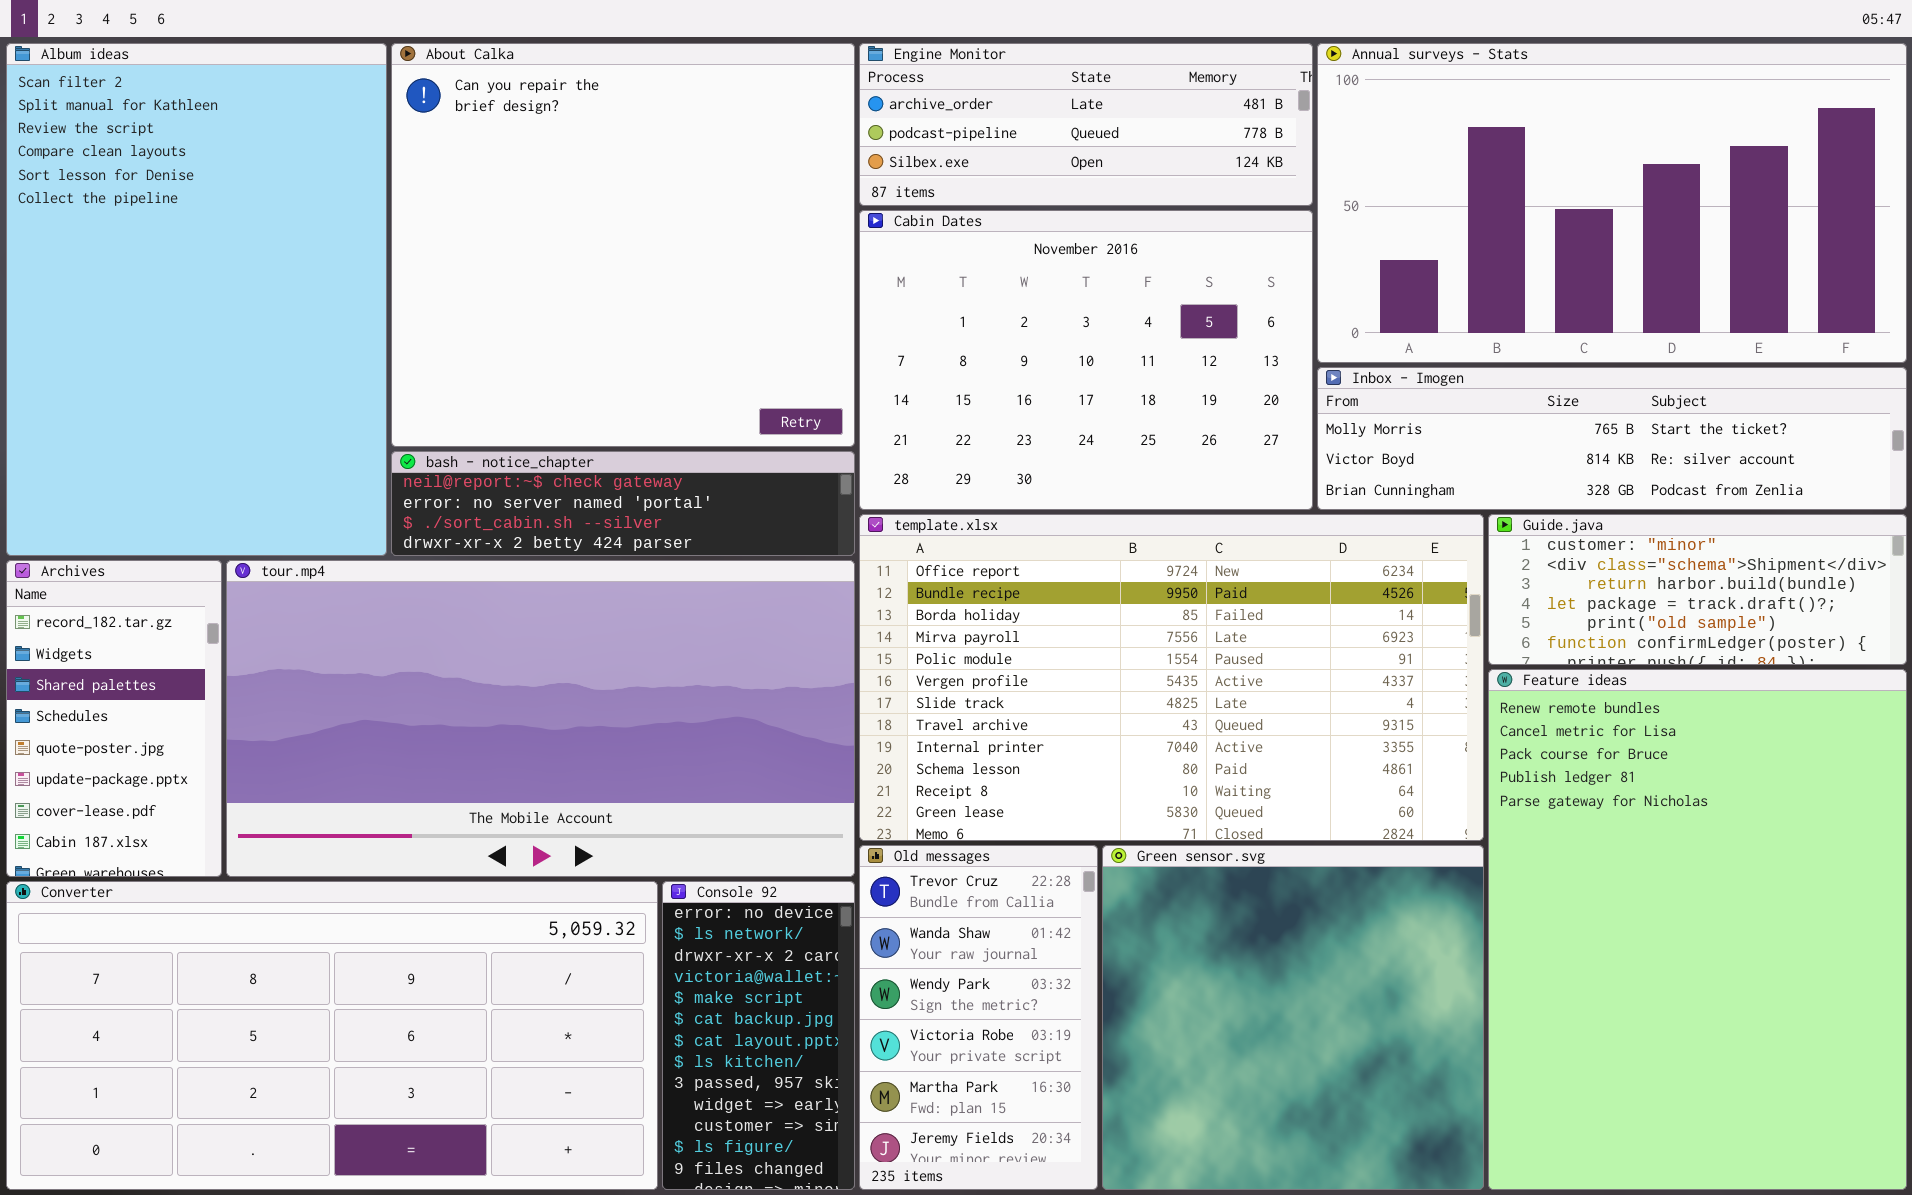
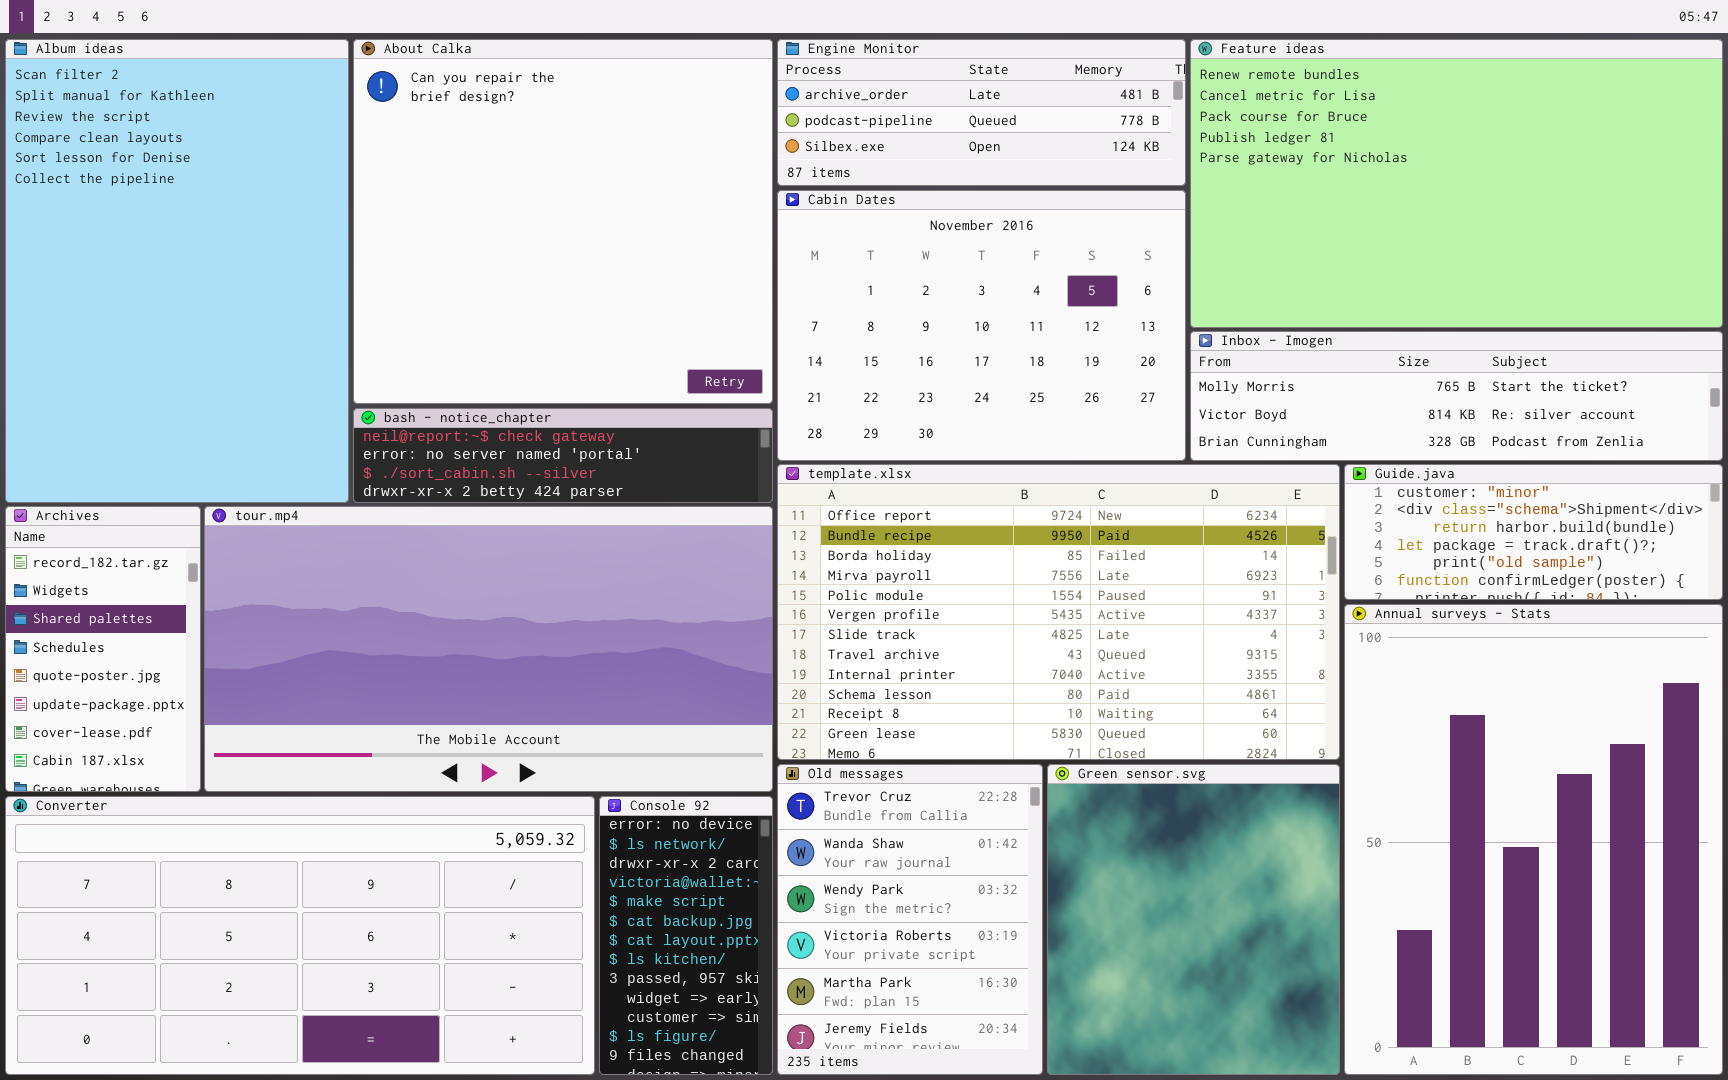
Annual surveys - Stats: [1317,43,1907,363] -> [1344,604,1723,1075], moved, resized
Feature ideas: [1488,669,1907,1190] -> [1190,39,1723,328], moved, resized
Old messages: [859,845,1098,1190] -> [777,764,1043,1075], resized
Green sensor.svg: [1102,845,1484,1190] -> [1047,764,1340,1075], resized

